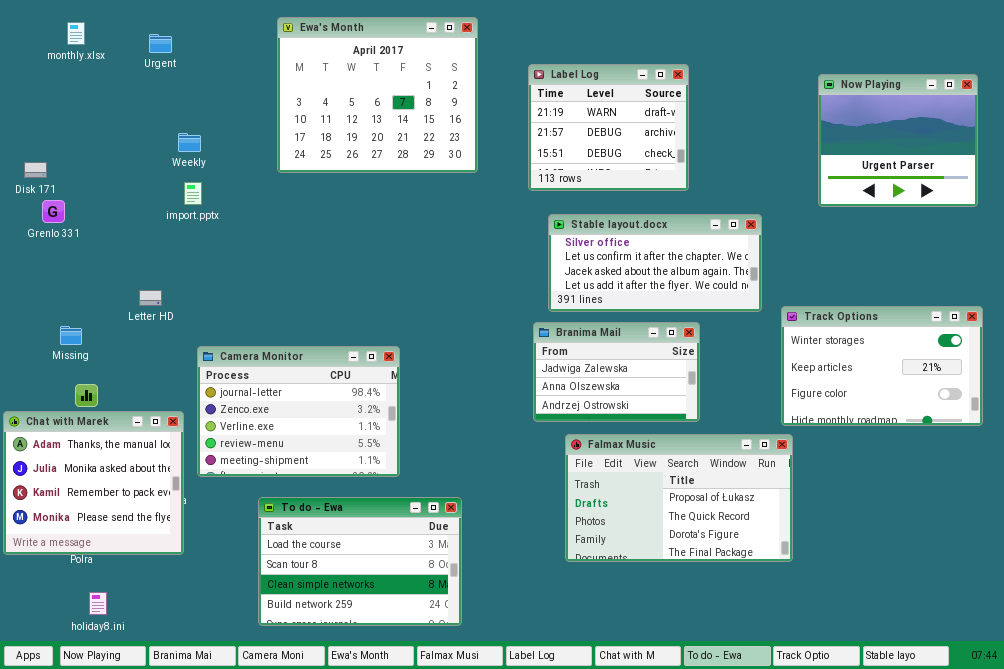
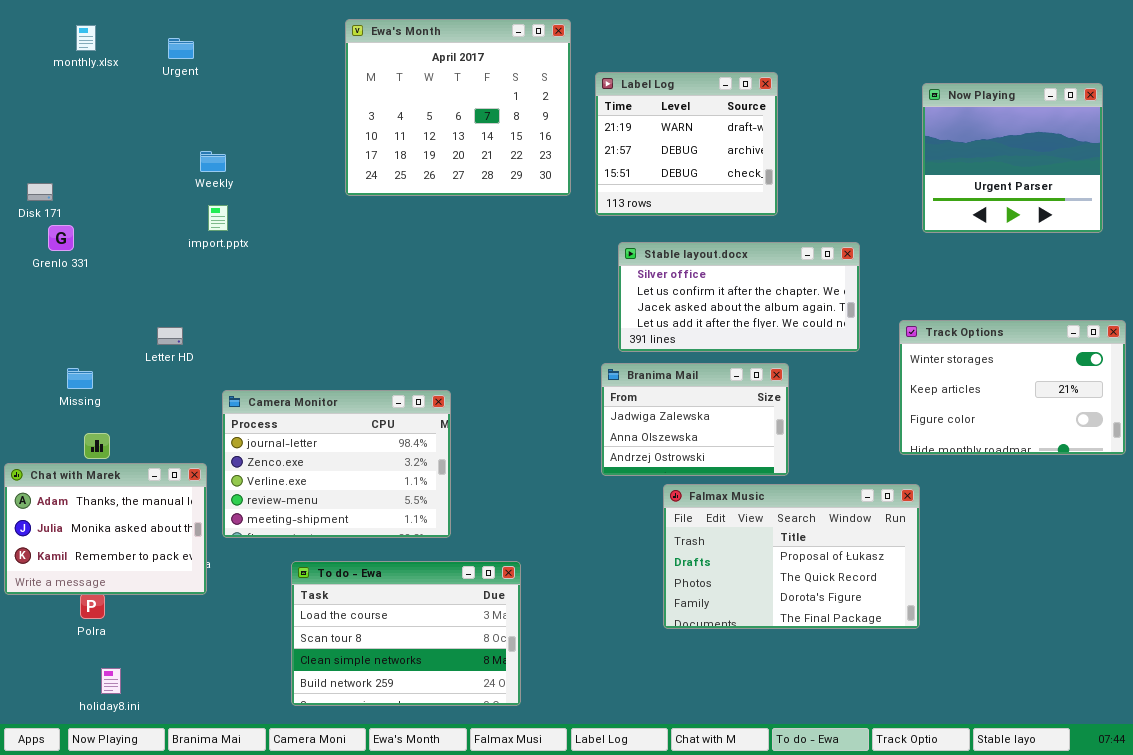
Ewa's Month: [277,17,478,173] -> [345,19,571,196], moved
Track Options: [781,306,983,426] -> [899,320,1126,455], moved
Chat with Marek: [3,411,184,555] -> [4,463,207,595], resized
Falmax Music: [565,434,793,562] -> [663,484,920,629], moved

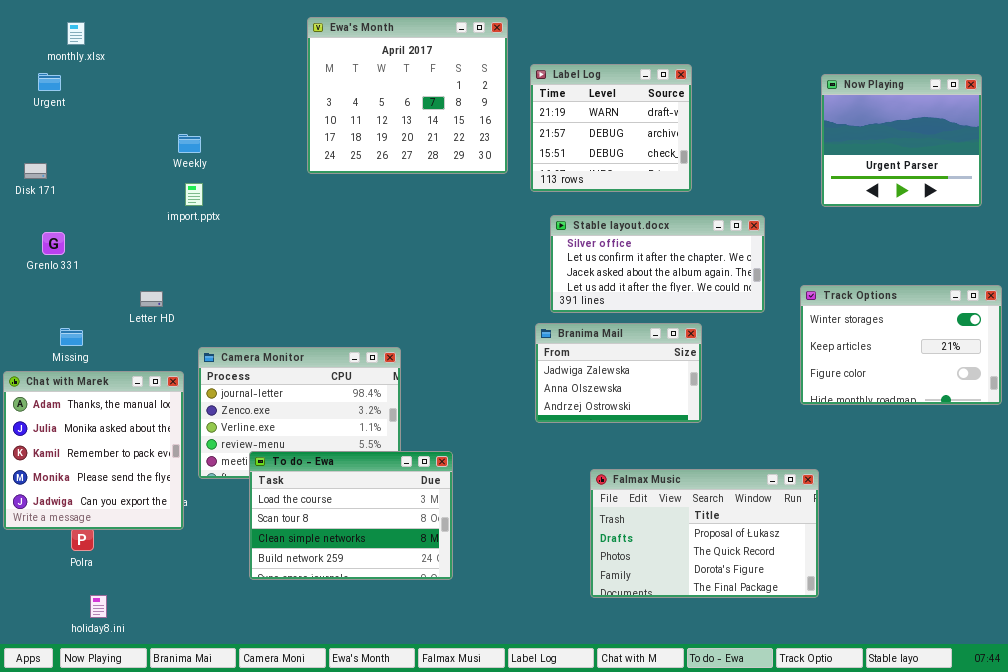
Urgent: [168,38,194,59] -> [38,73,61,91], moved
Grenlo 331: [48,225,74,251] -> [42,232,65,255], moved
Chat with Marek: [4,463,207,595] -> [3,371,184,530], resized
Falmax Music: [663,484,920,629] -> [590,469,819,598], moved
To do - Ewa: [291,561,521,706] -> [249,451,453,580], moved

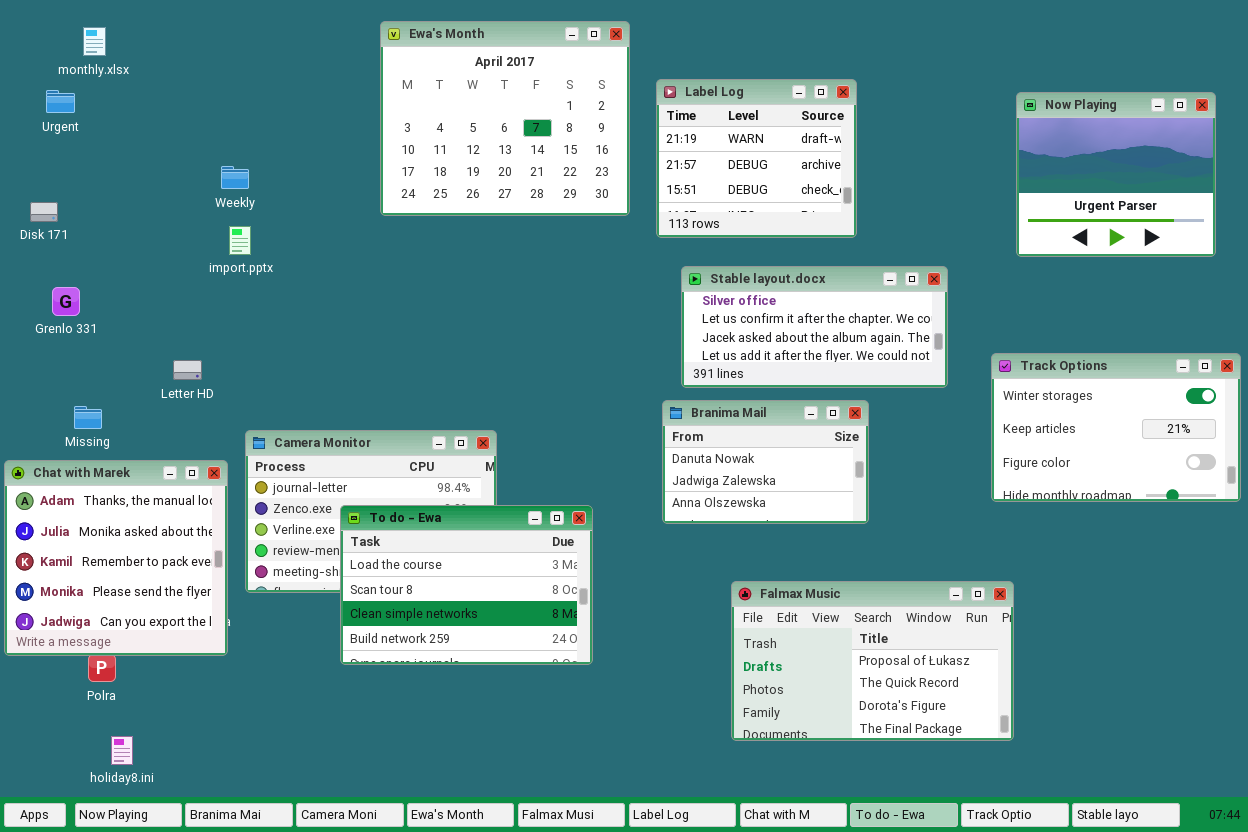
Branima Mail: [535,323,702,423] -> [662,400,869,524], scrolled up 1 row
To do - Ewa: [249,451,453,580] -> [340,505,593,665], moved

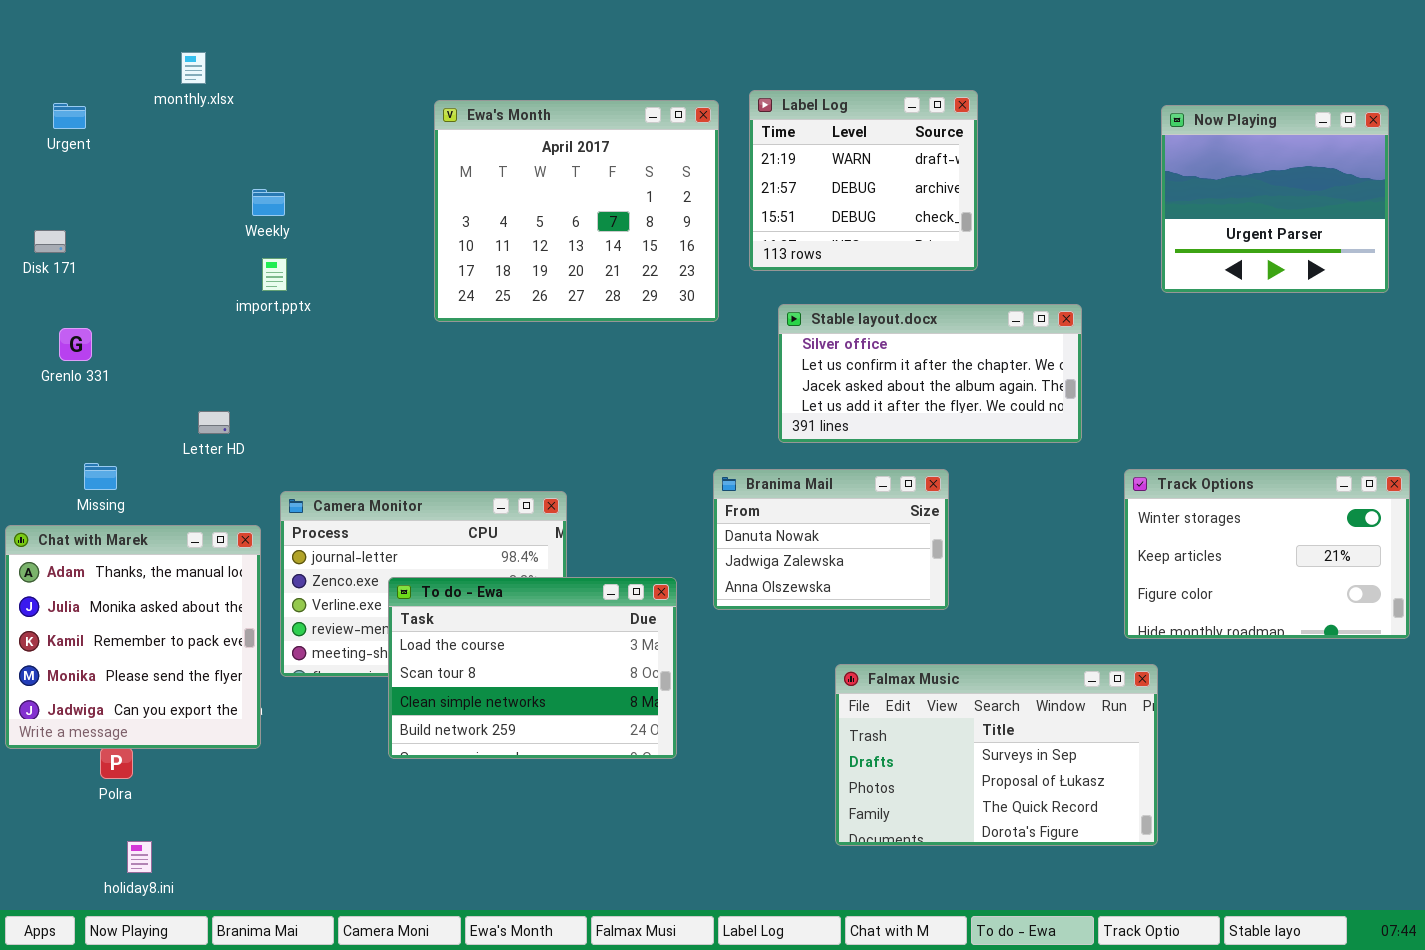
Ewa's Month: [380,21,630,216] -> [434,100,719,322], moved
monthly.xlsx: [83,27,106,56] -> [181,52,206,84], moved
Track Options: [991,353,1241,502] -> [1124,469,1410,639], moved
Branima Mail: [662,400,869,524] -> [713,469,949,610], moved
Falmax Music: [731,581,1014,741] -> [835,664,1158,846], scrolled up 1 row

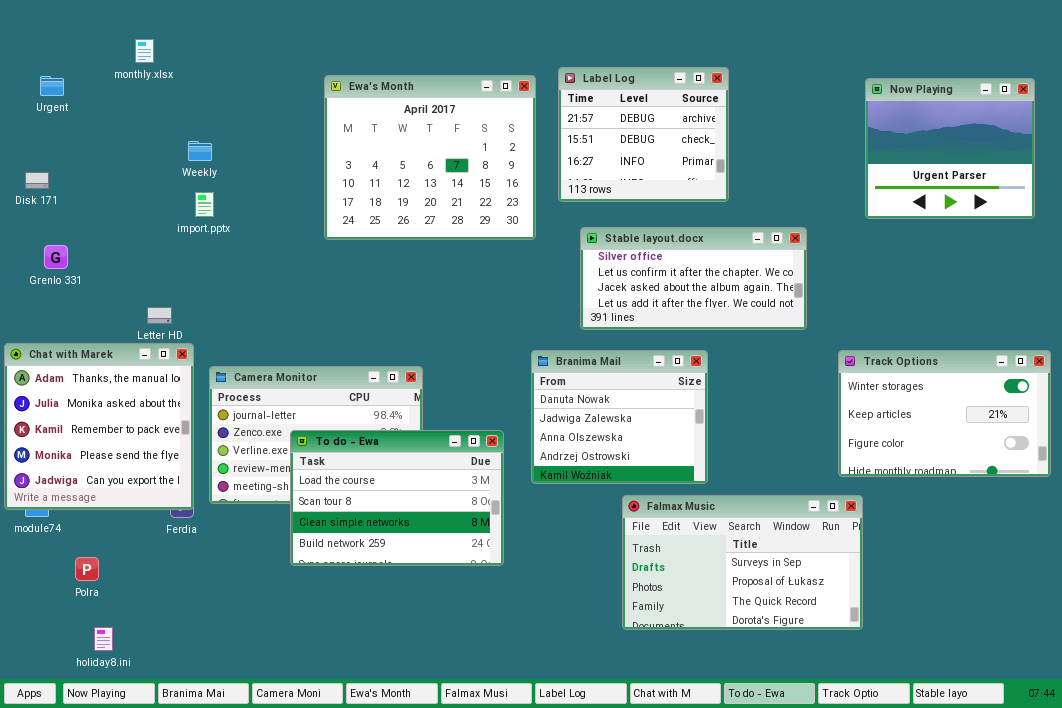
Label Log: [749,90,978,271] -> [558,67,729,202], scrolled down 1 row
Branima Mail: [713,469,949,610] -> [531,350,708,484], resized
Chat with Marek: [5,525,261,749] -> [4,343,194,510], moved

